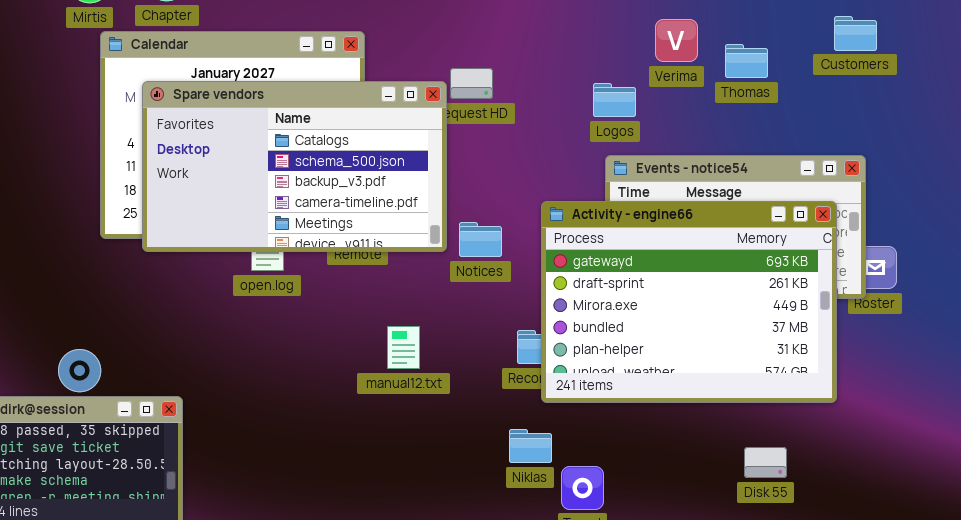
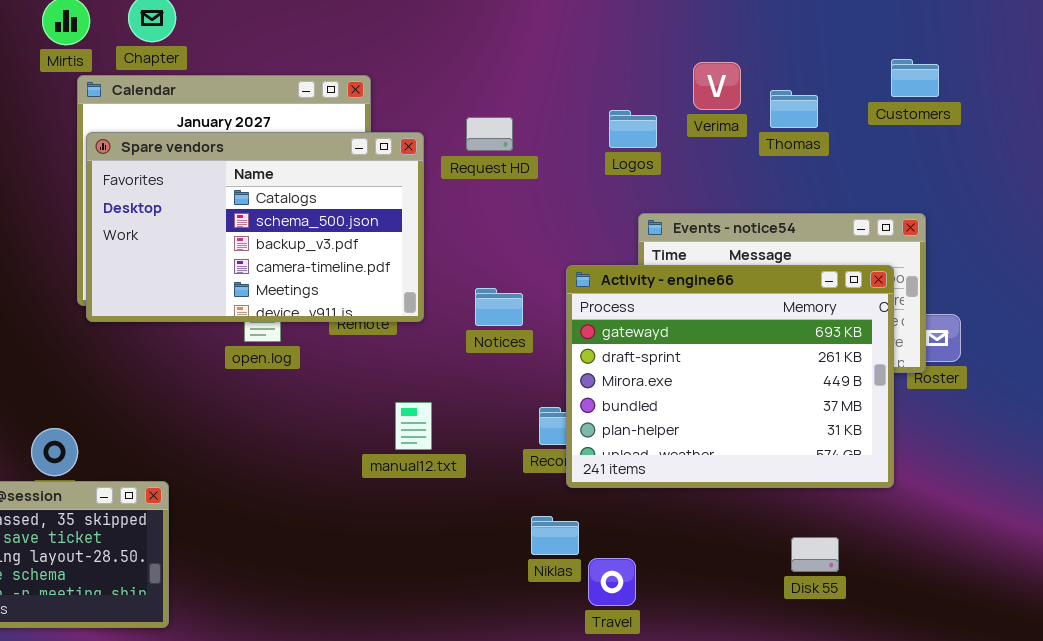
Spare vendors: [142,81,447,252] -> [86,132,424,322], moved
Logos: [593,83,636,117] -> [609,110,657,148], moved

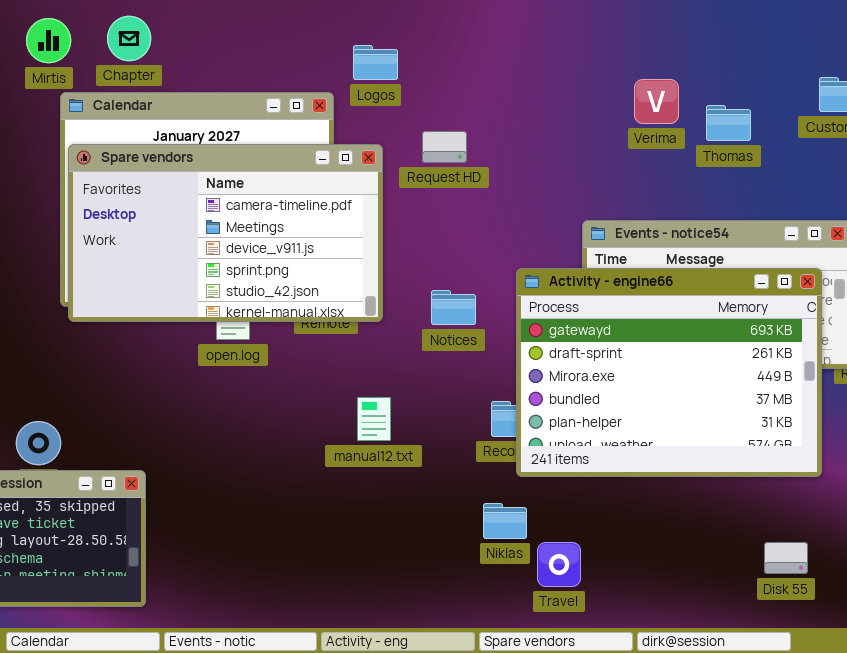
Logos: [609,110,657,148] -> [353,45,398,80], moved
Spare vendors: [86,132,424,322] -> [68,144,383,322], scrolled down 3 rows
Disk 55: [791,537,839,572] -> [764,542,808,574], moved

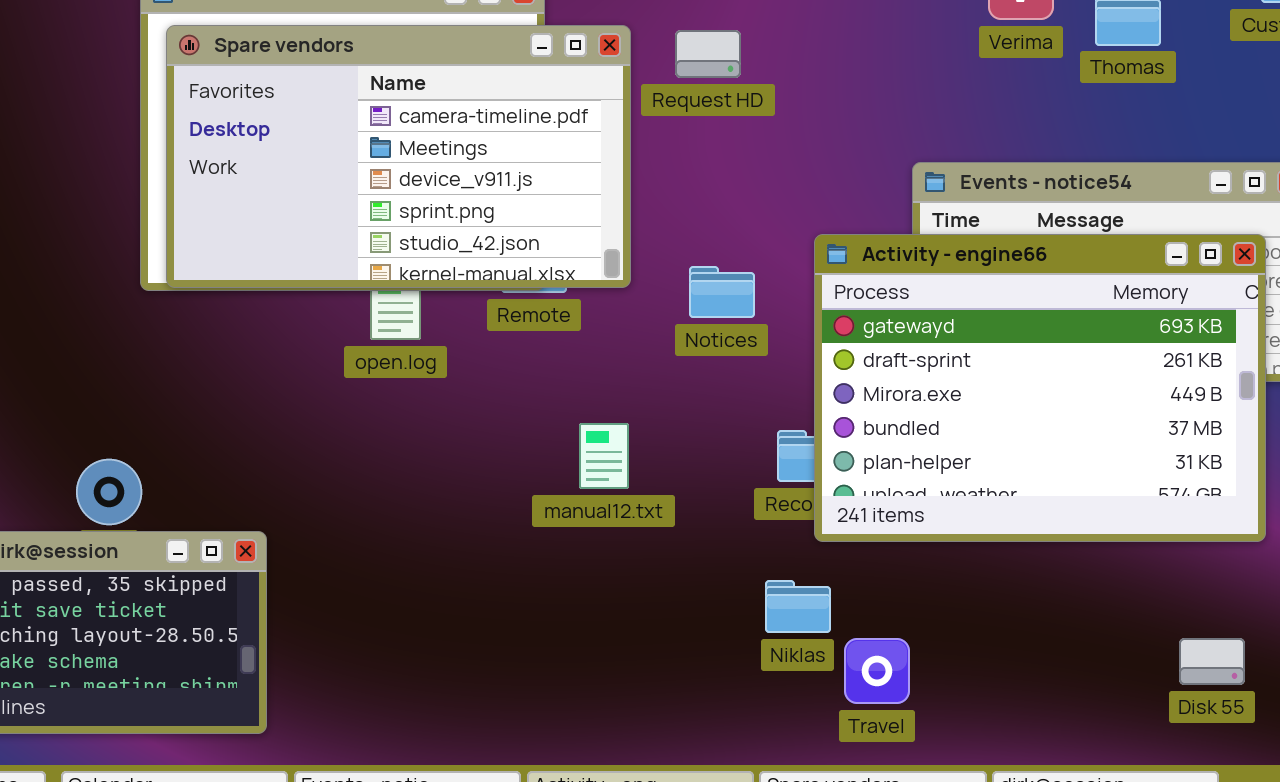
Spare vendors: [68,144,383,322] -> [166,25,631,288], moved

